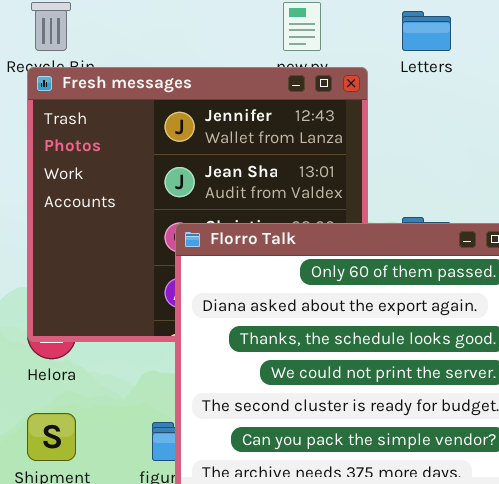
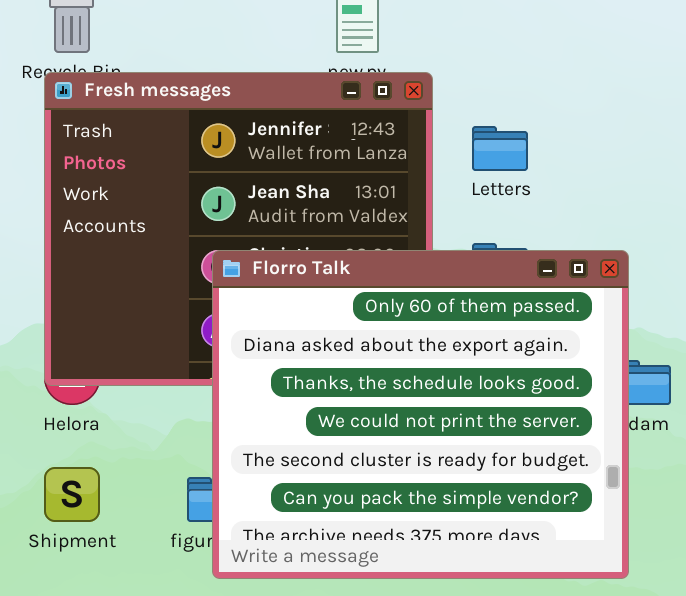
Letters: [402,11,451,51] -> [472,126,528,171], moved

